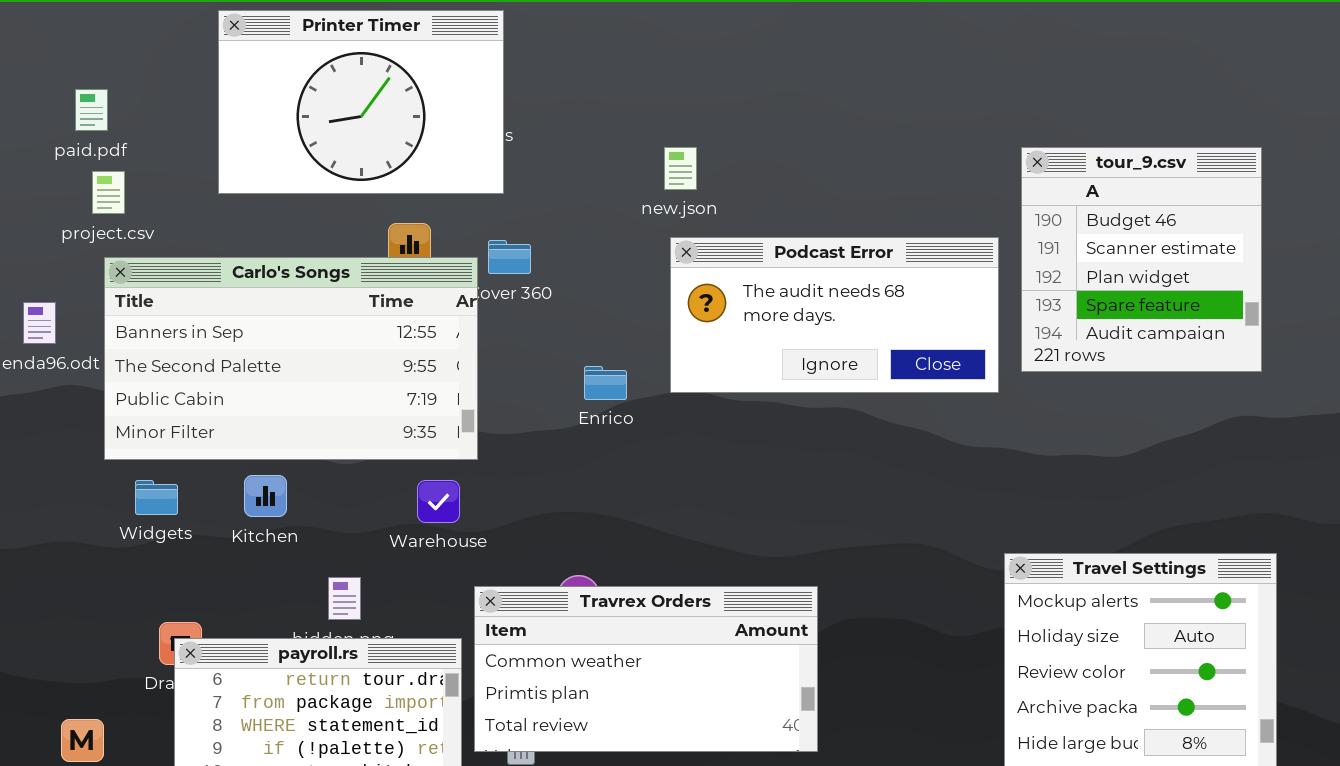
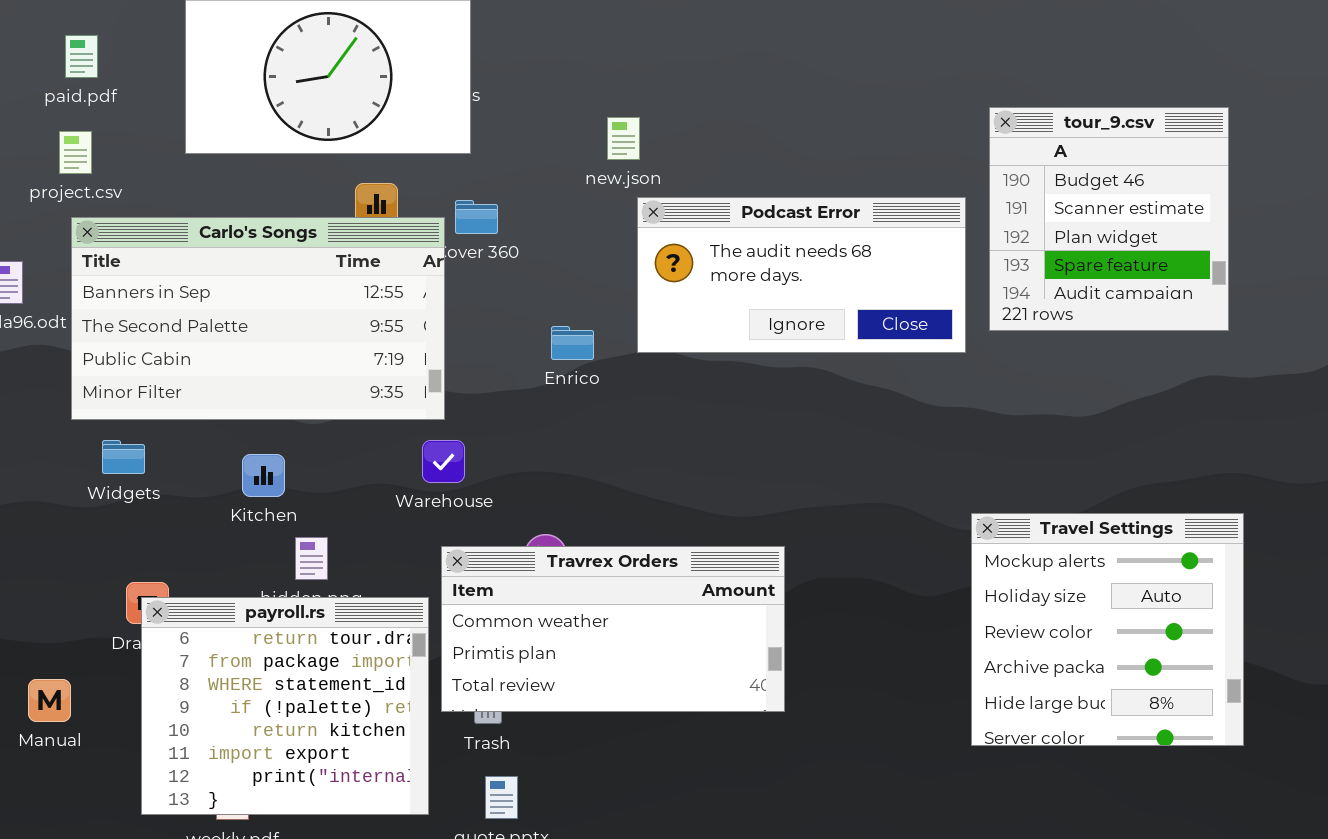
paid.pdf: [75,89,108,131] -> [65,35,98,78], moved
new.json: [664,147,697,190] -> [607,117,640,160], moved
Kitchen: [244,475,287,517] -> [242,454,285,497], moved
Warehouse: [417,480,460,523] -> [422,440,465,483], moved

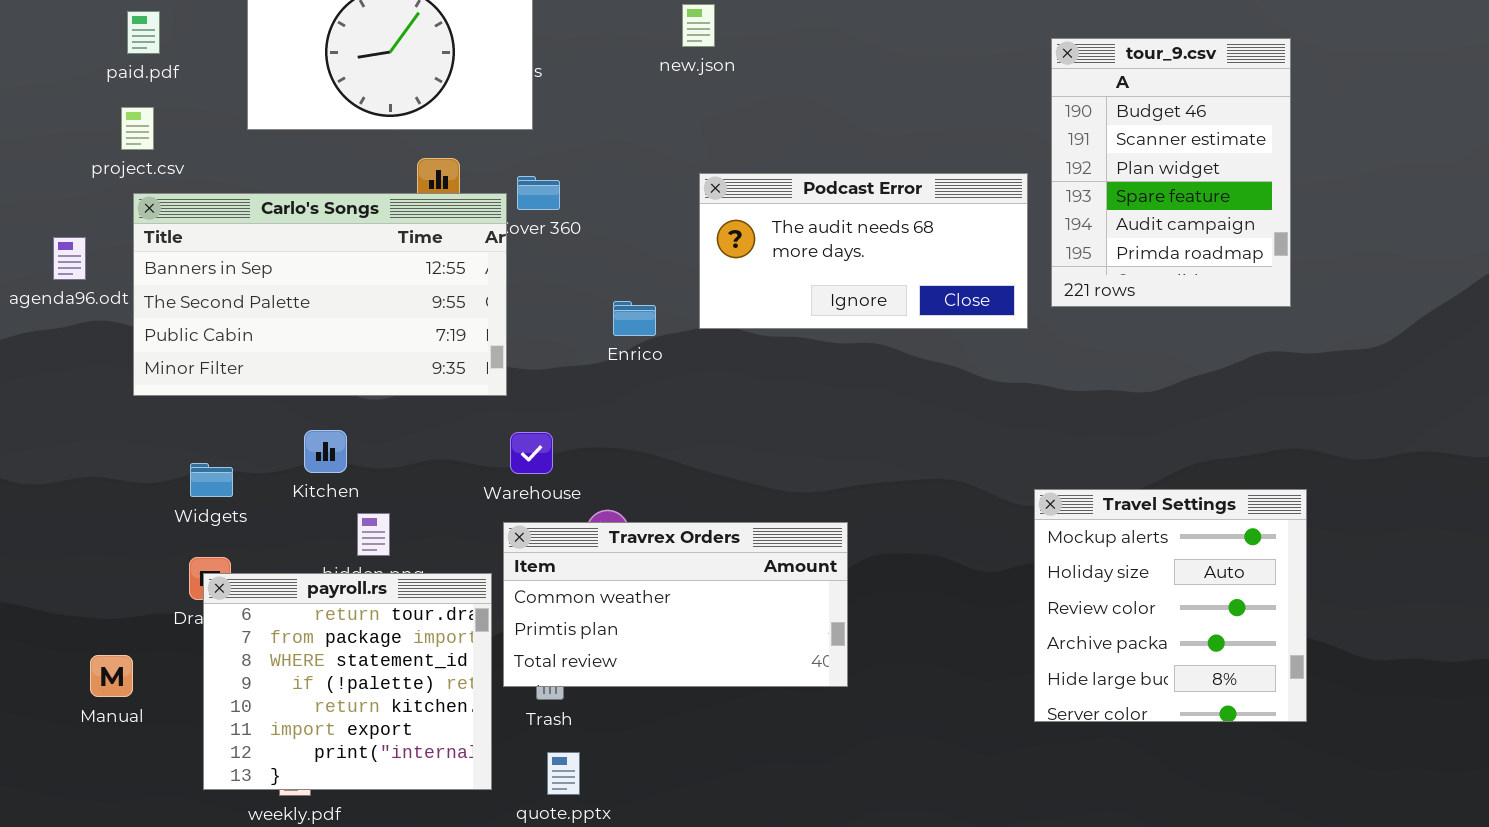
tour_9.csv: [989,107,1229,331] -> [1051,38,1291,307], resized
new.json: [607,117,640,160] -> [682,4,715,47], moved
Widgets: [102,440,145,474] -> [190,463,233,497], moved
Warehouse: [422,440,465,483] -> [510,432,553,474], moved

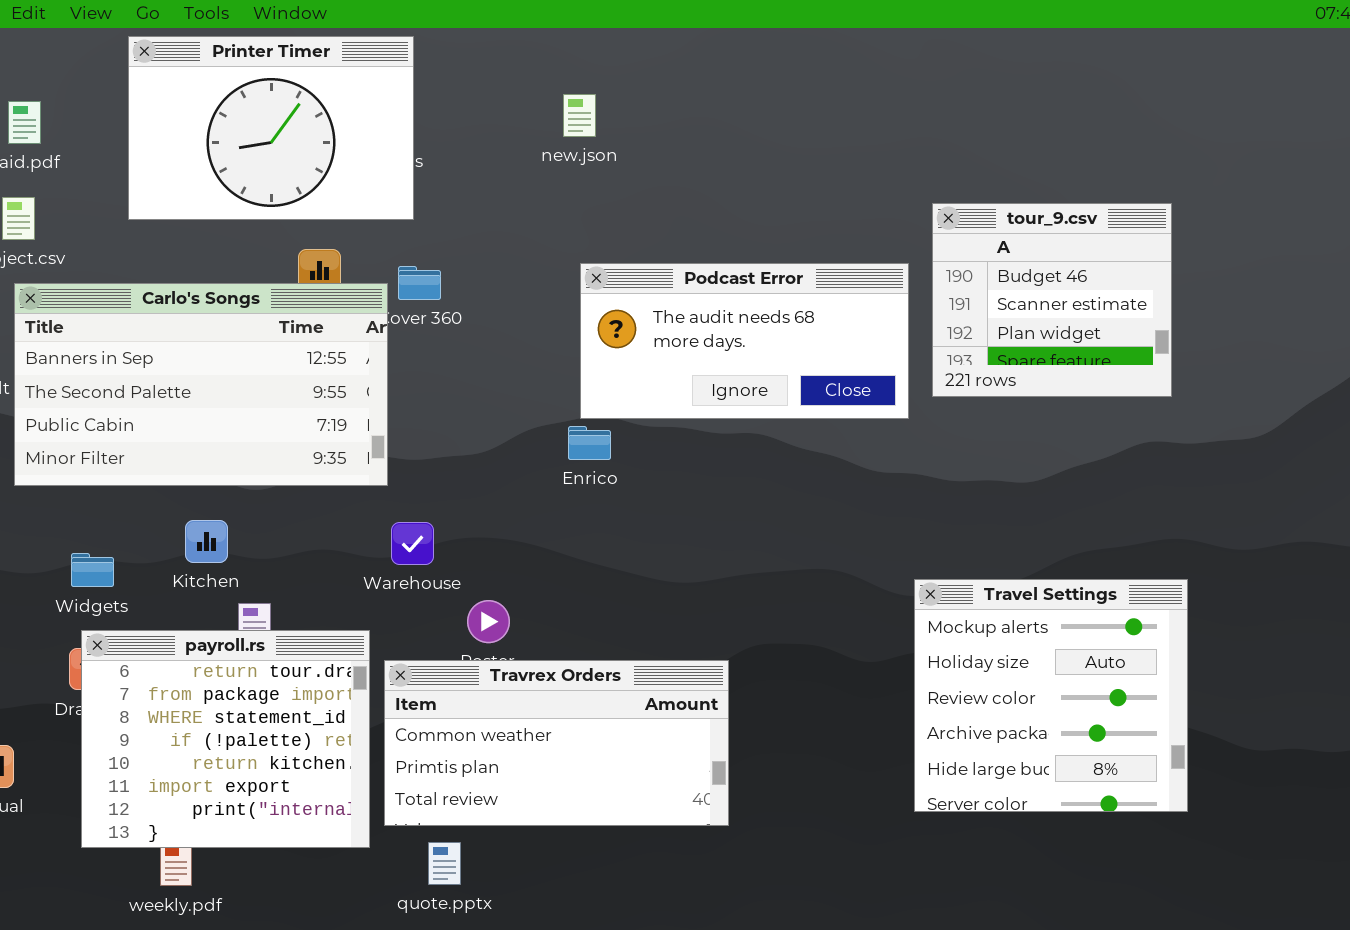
tour_9.csv: [1051,38,1291,307] -> [932,203,1172,397], resized
Enrico: [613,301,656,336] -> [568,426,611,460], moved
Travrex Orders: [503,522,848,687] -> [384,660,729,826], moved
payroll.rs: [203,573,492,790] -> [81,630,370,848], moved

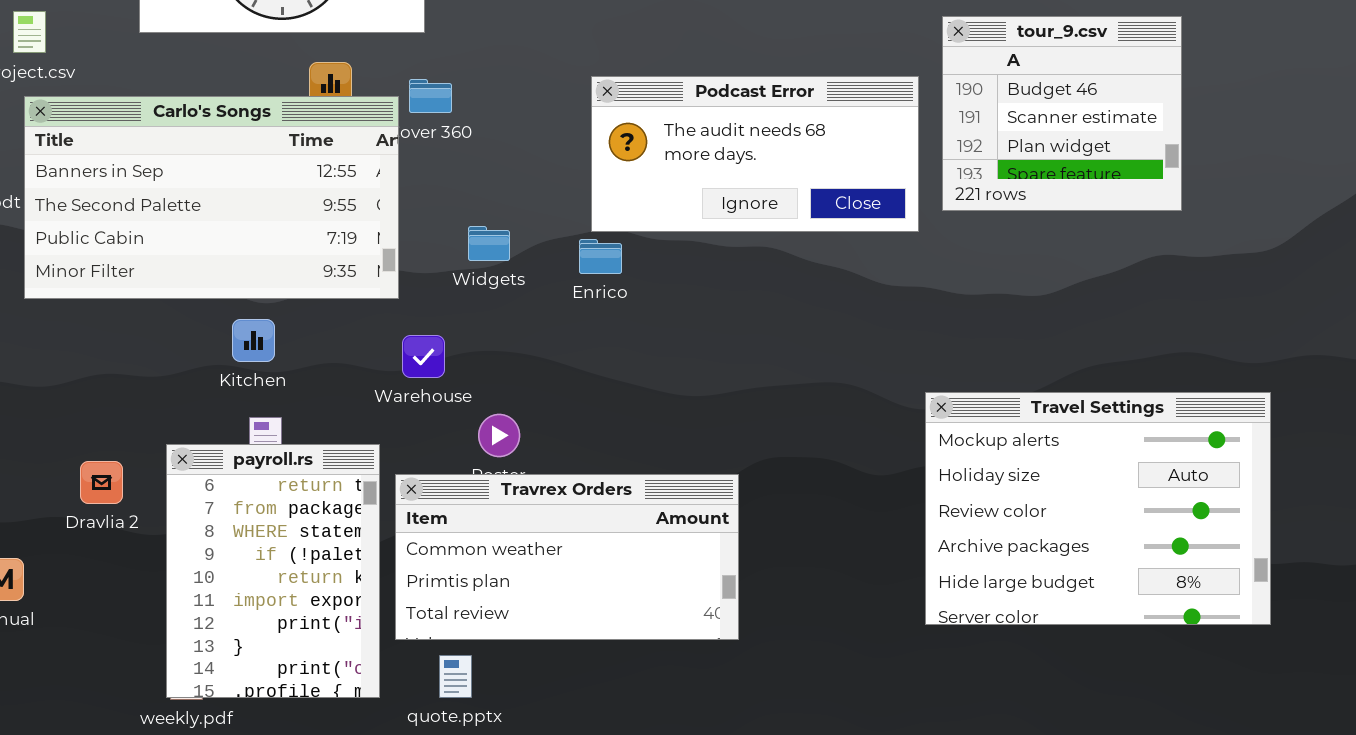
Kitchen: [185,520,228,563] -> [232,319,275,362], moved
Widgets: [71,553,114,587] -> [468,226,510,261], moved
Travel Settings: [914,579,1188,812] -> [925,392,1271,625], resized
payroll.rs: [81,630,370,848] -> [166,444,380,698], resized

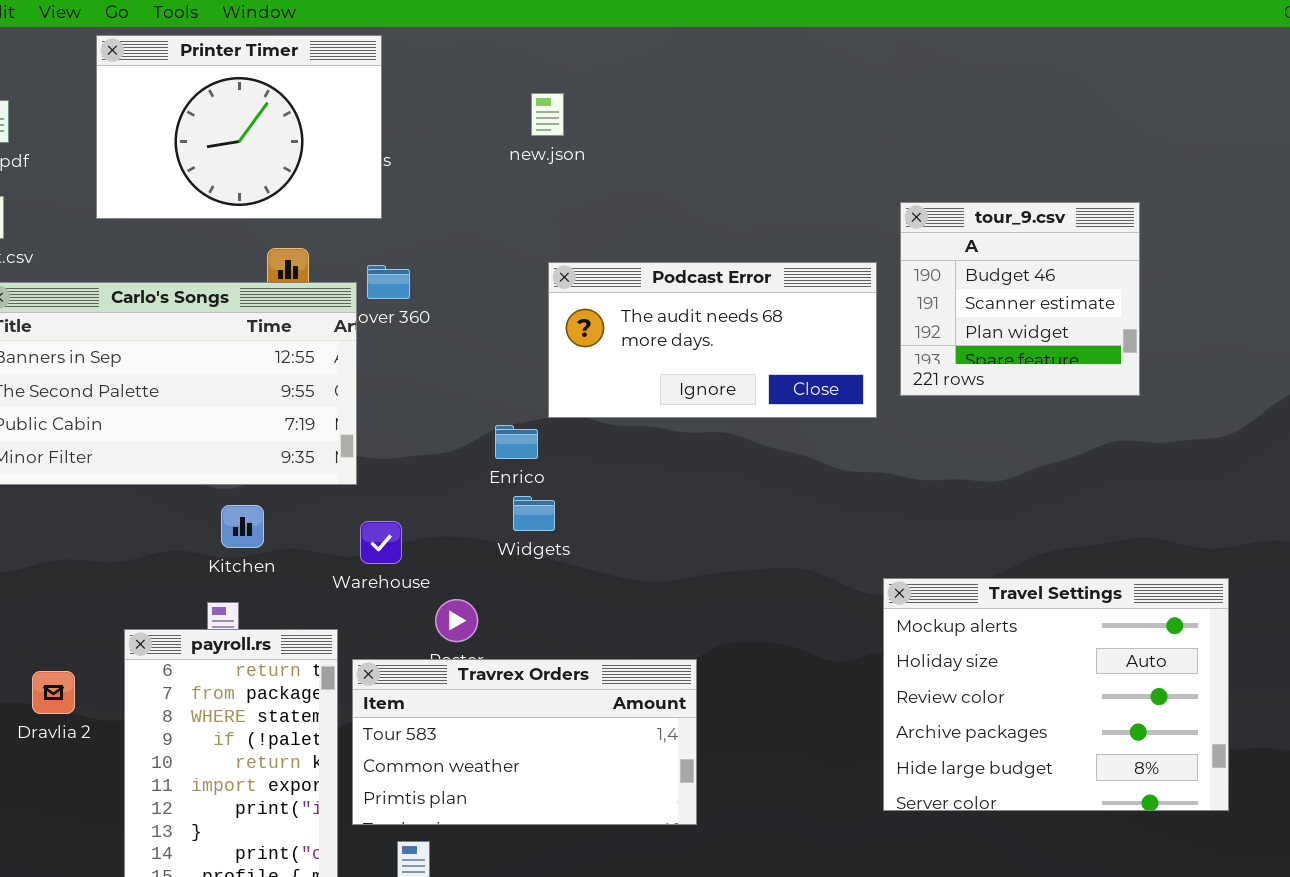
Widgets: [468,226,510,261] -> [513,496,555,531], moved
Enrico: [579,239,622,274] -> [495,425,538,459], moved
Kitchen: [232,319,275,362] -> [221,505,264,548], moved
Dravlia 2: [80,461,123,504] -> [32,671,75,714], moved
Travrex Orders: [395,474,739,640] -> [352,659,697,825], scrolled up 1 row

